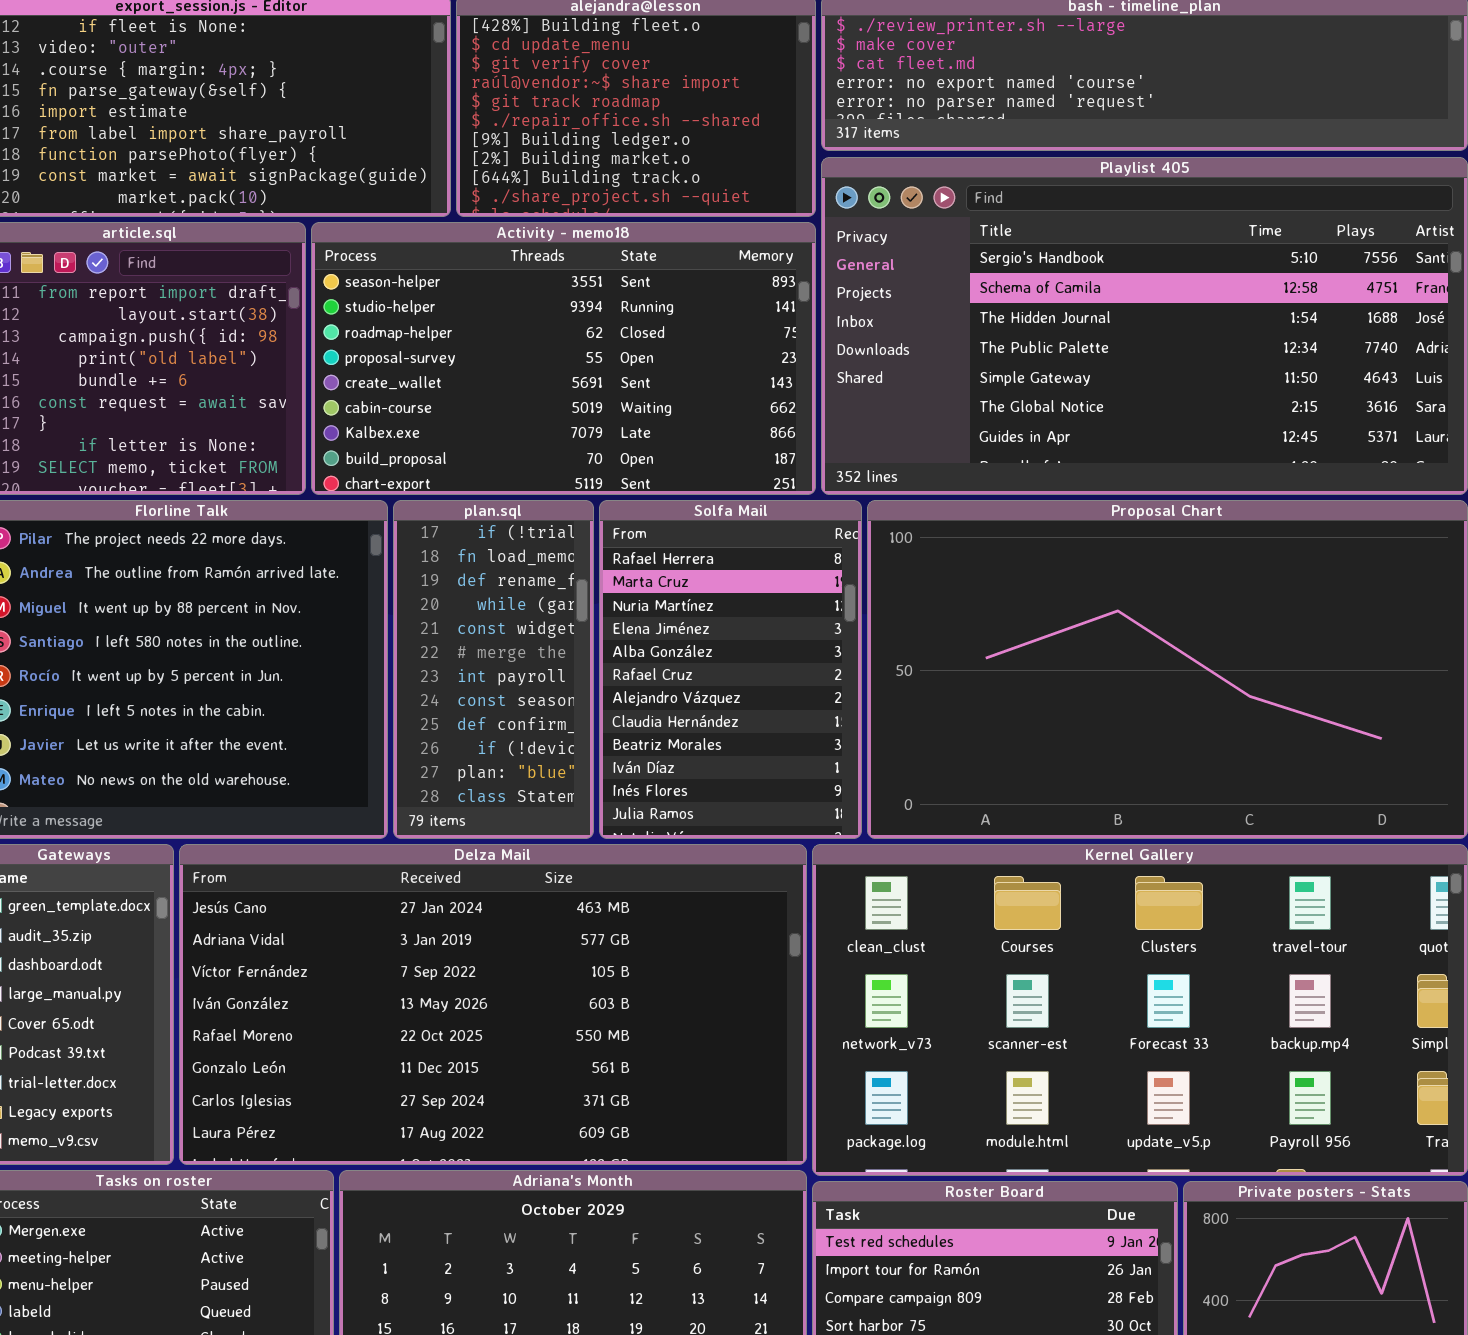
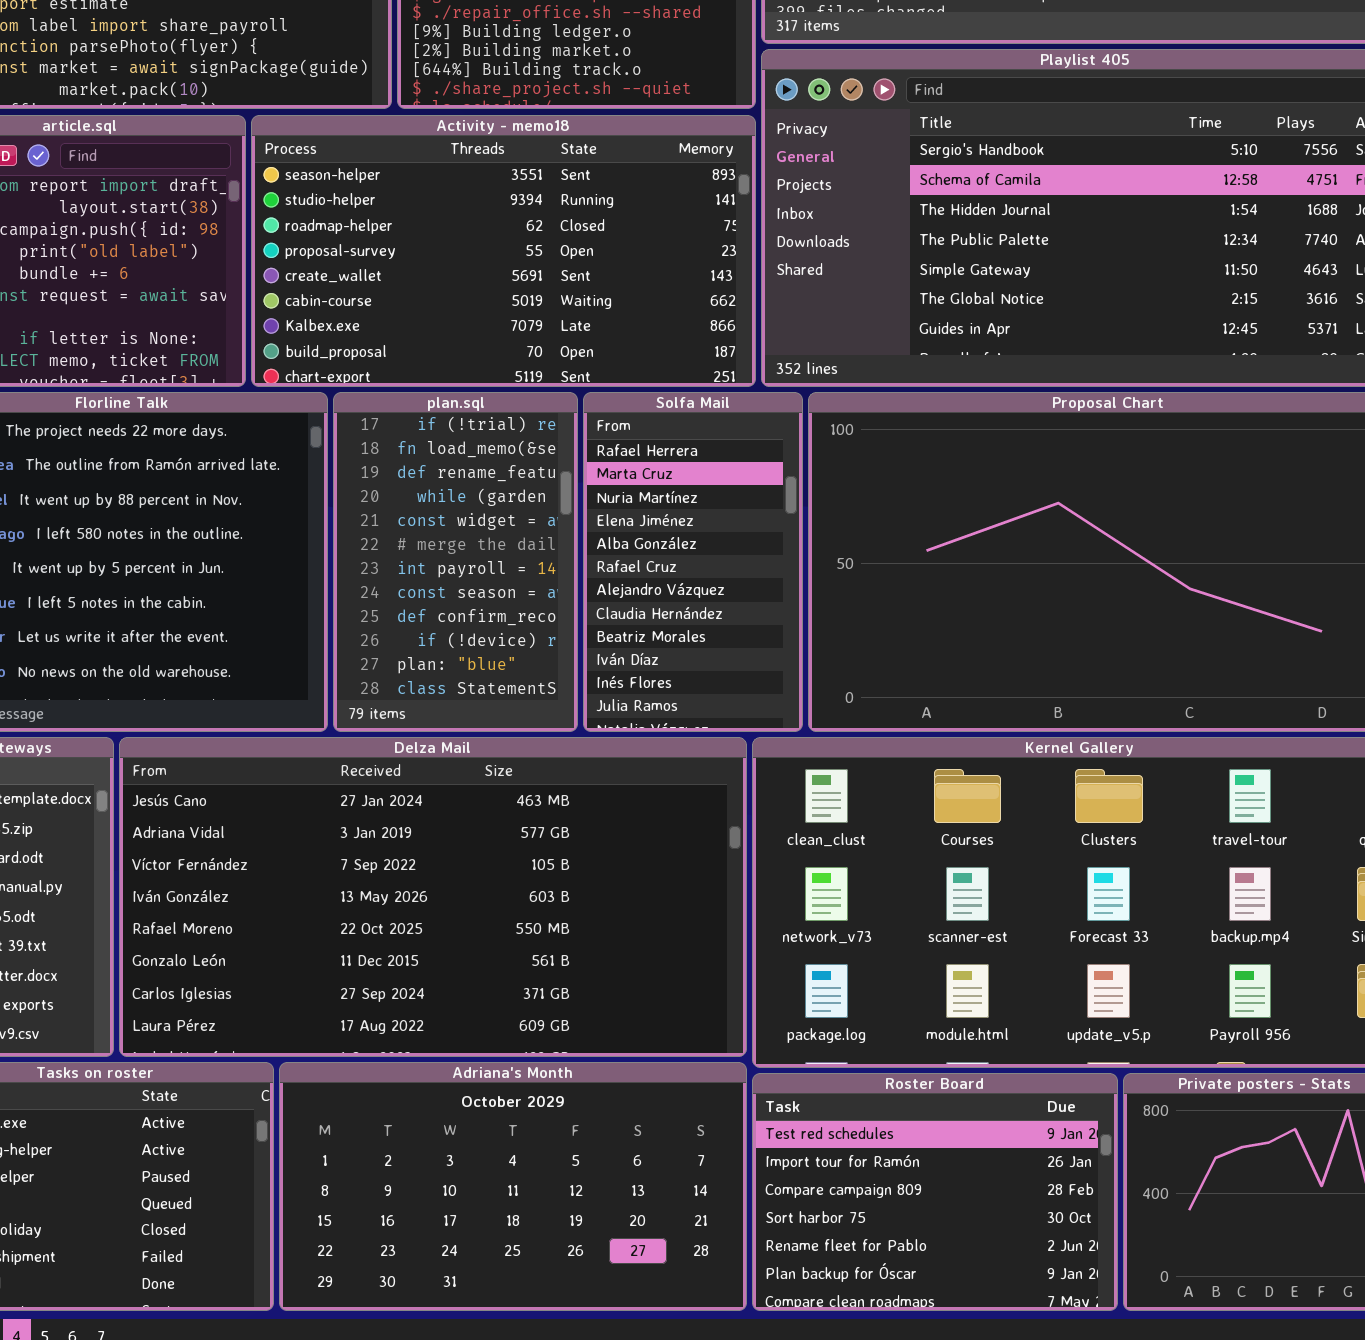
plan.sql: [393,500,594,839] -> [333,392,578,732], resized
Solfa Mail: [599,500,862,839] -> [583,392,803,732], resized

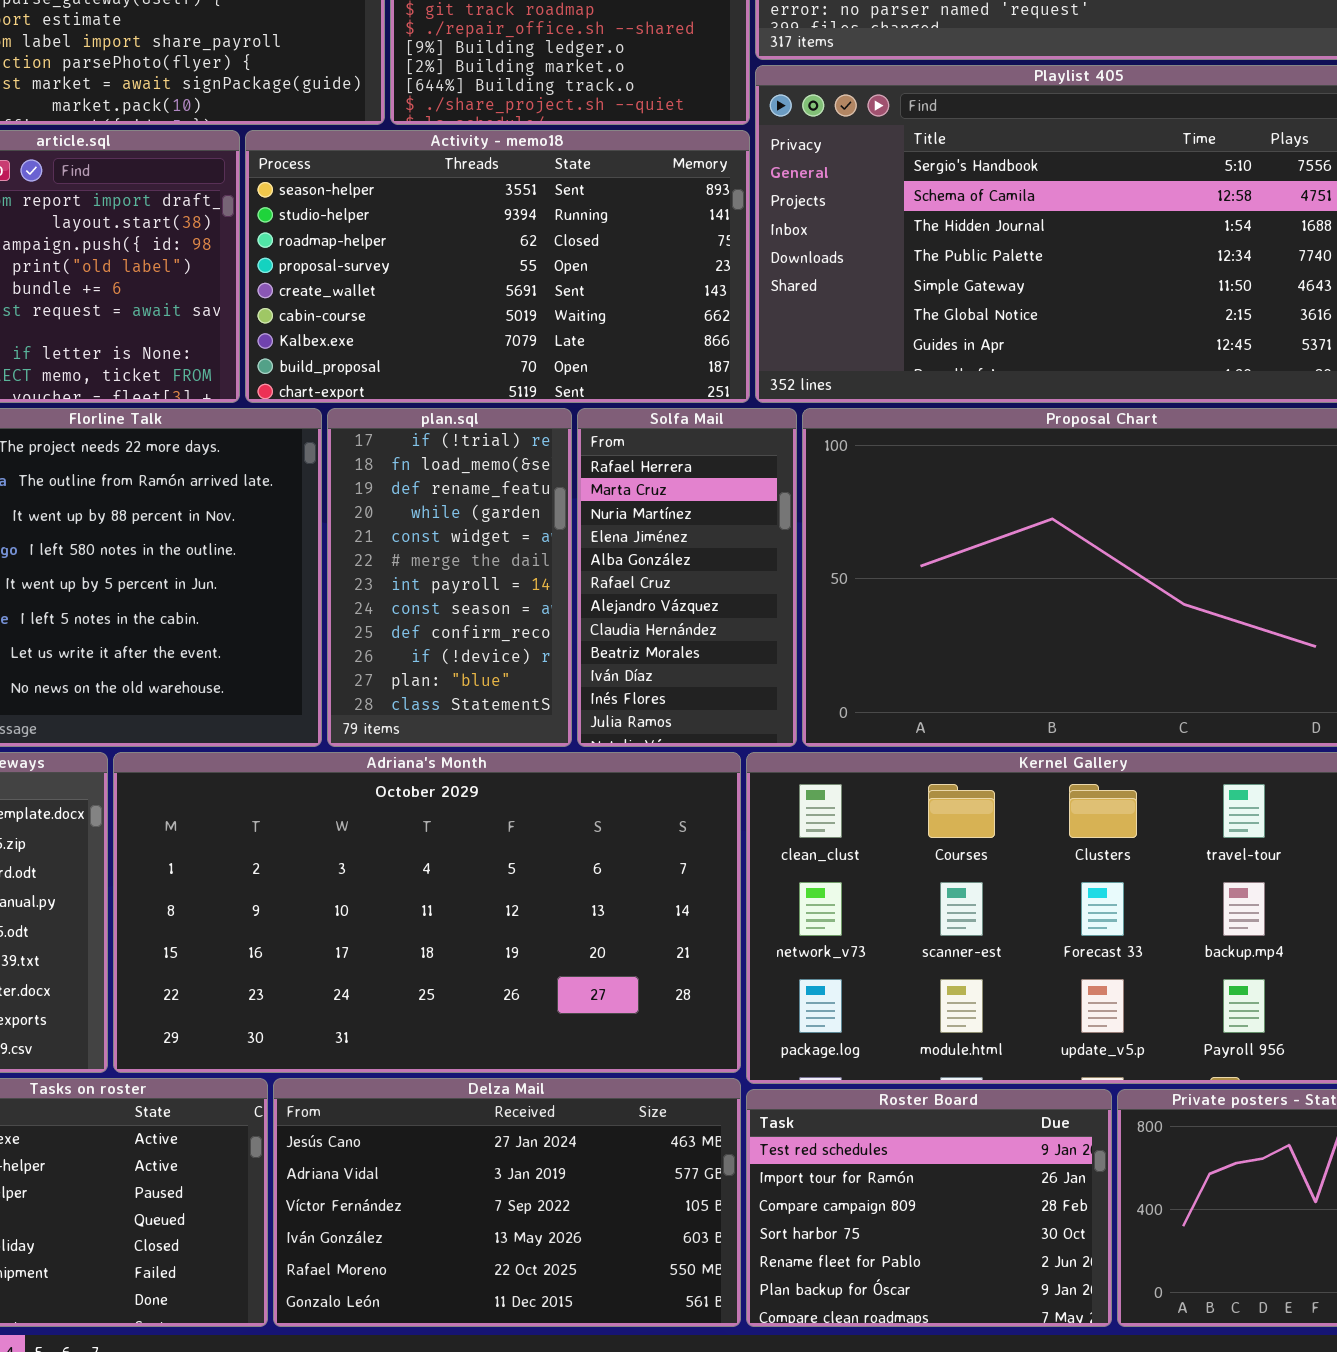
Delza Mail: [119,737,747,1057] -> [273,1078,741,1327], moved, resized
Adriana's Month: [279,1062,747,1311] -> [113,752,741,1073], moved, resized

